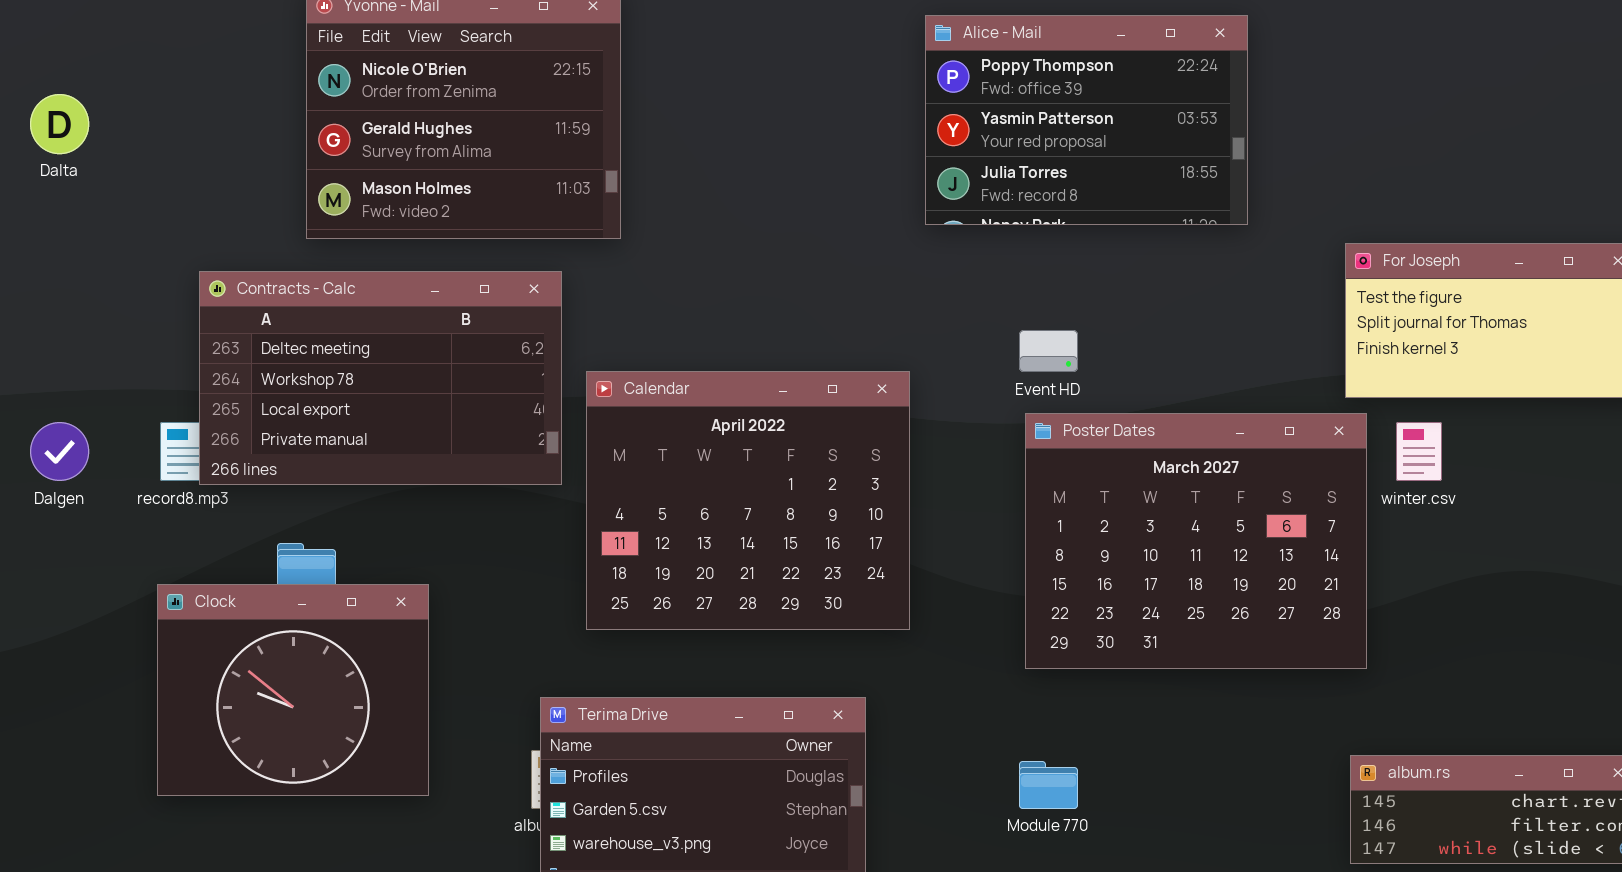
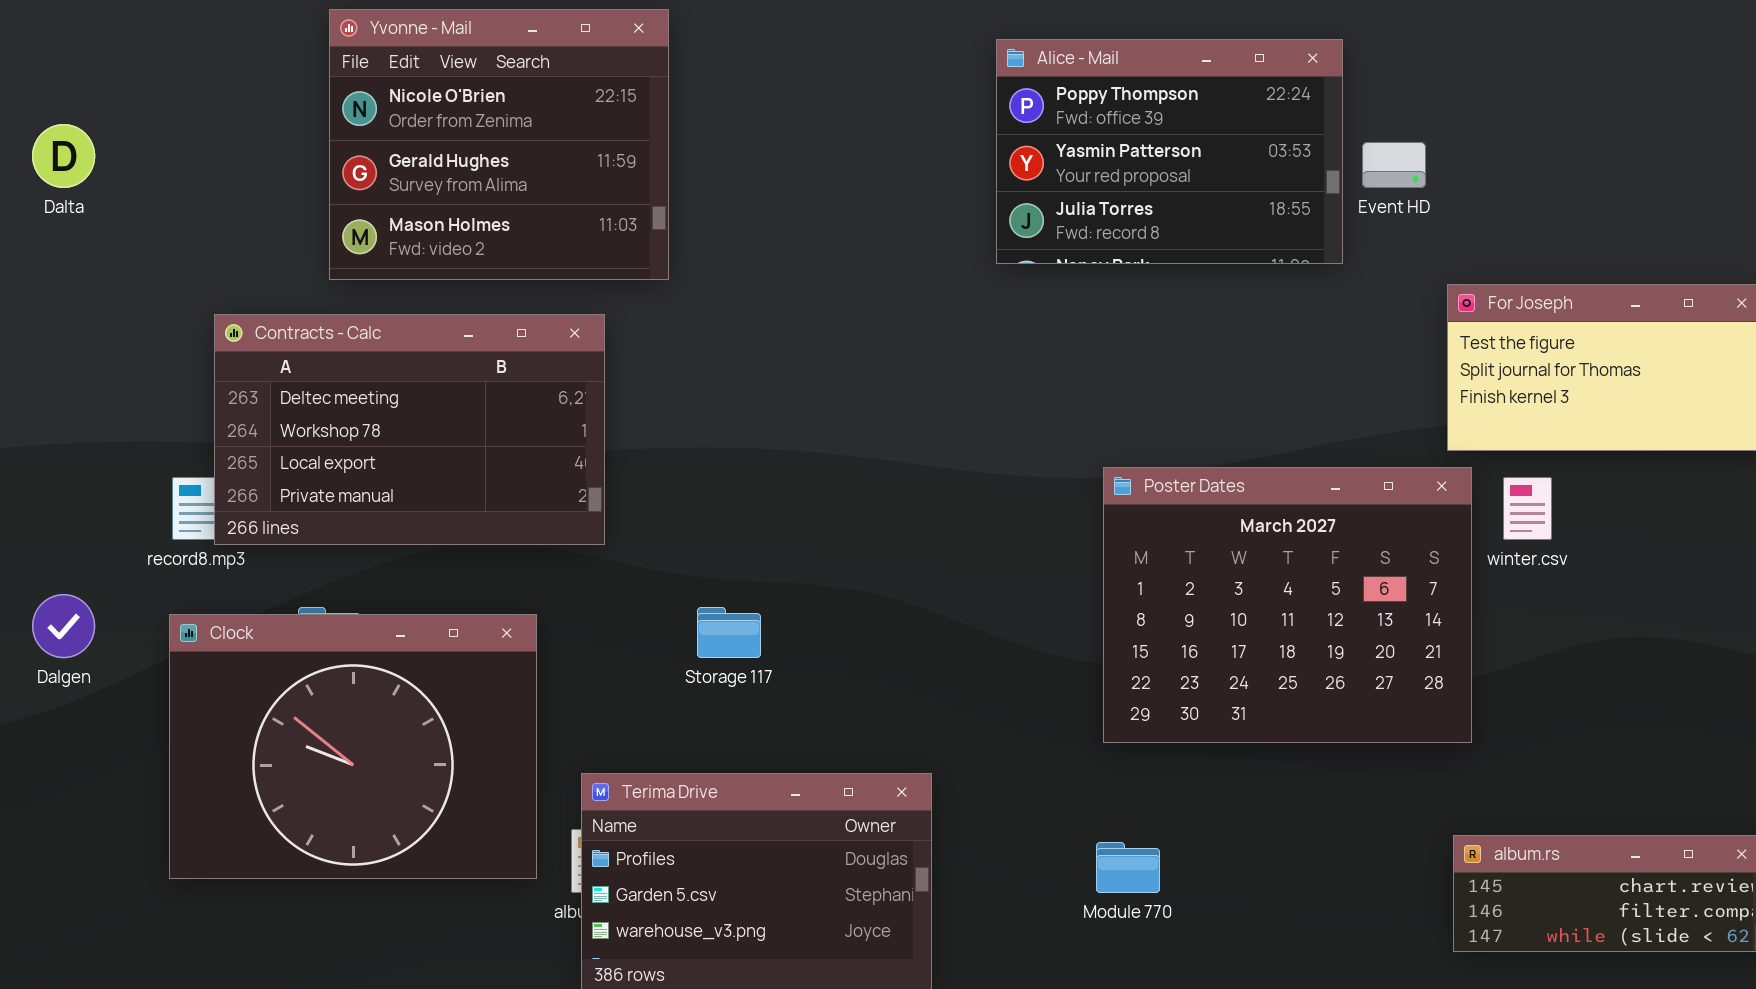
Event HD: [1019,330,1078,372] -> [1362,142,1426,188], moved
Calendar: [586,371,910,630] -> none, closed
Dalgen: [30,422,89,481] -> [32,594,95,658], moved
Clock: [157,584,429,796] -> [169,614,537,879], resized

